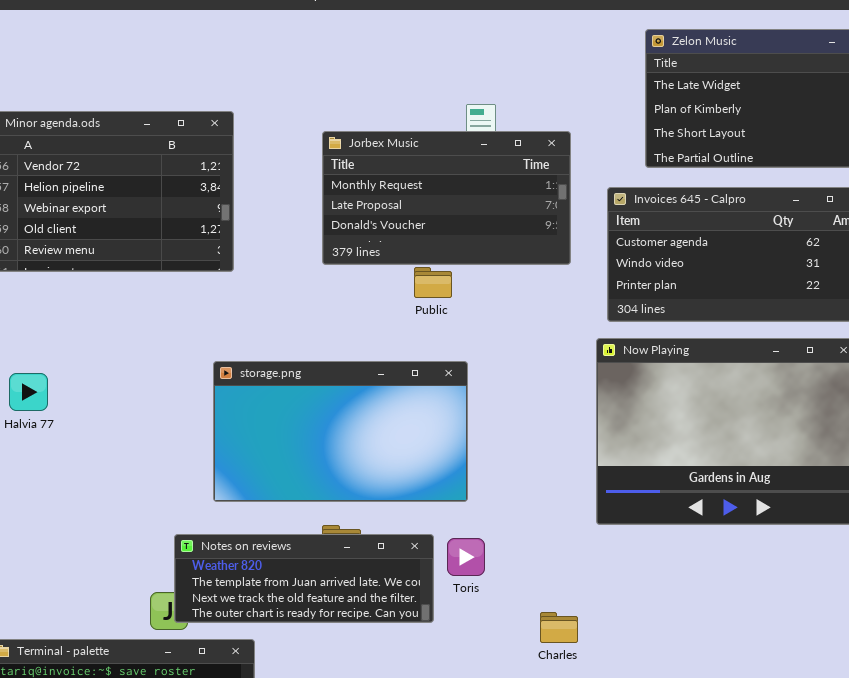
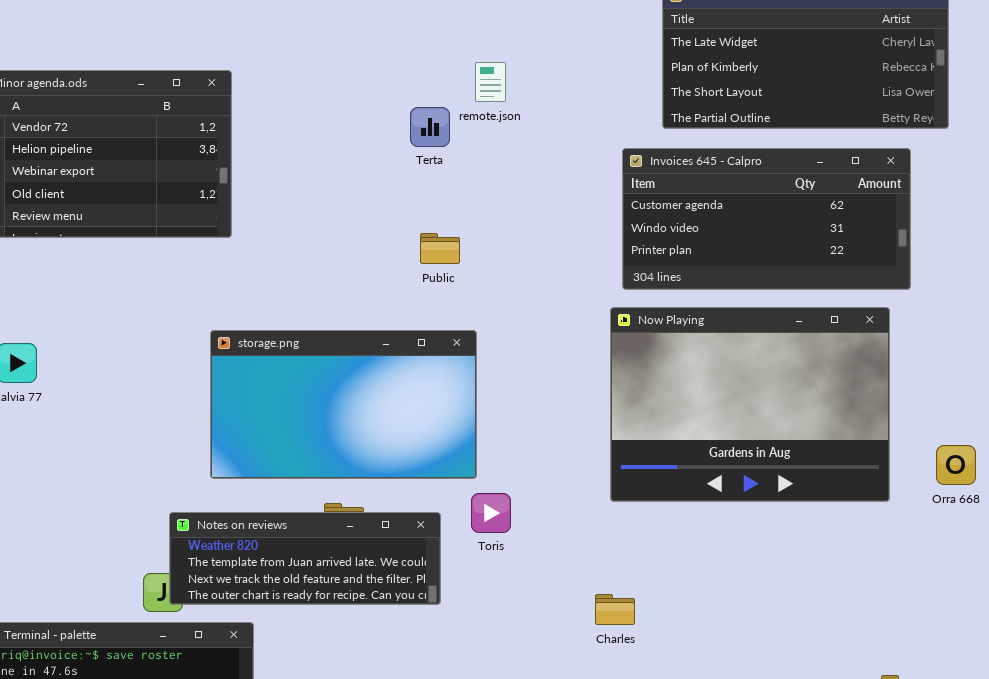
Jorbex Music: [322,131,571,265] -> none, closed
Toris: [447,538,485,576] -> [471,493,511,533], moved
Charles: [540,612,578,643] -> [595,594,635,625], moved

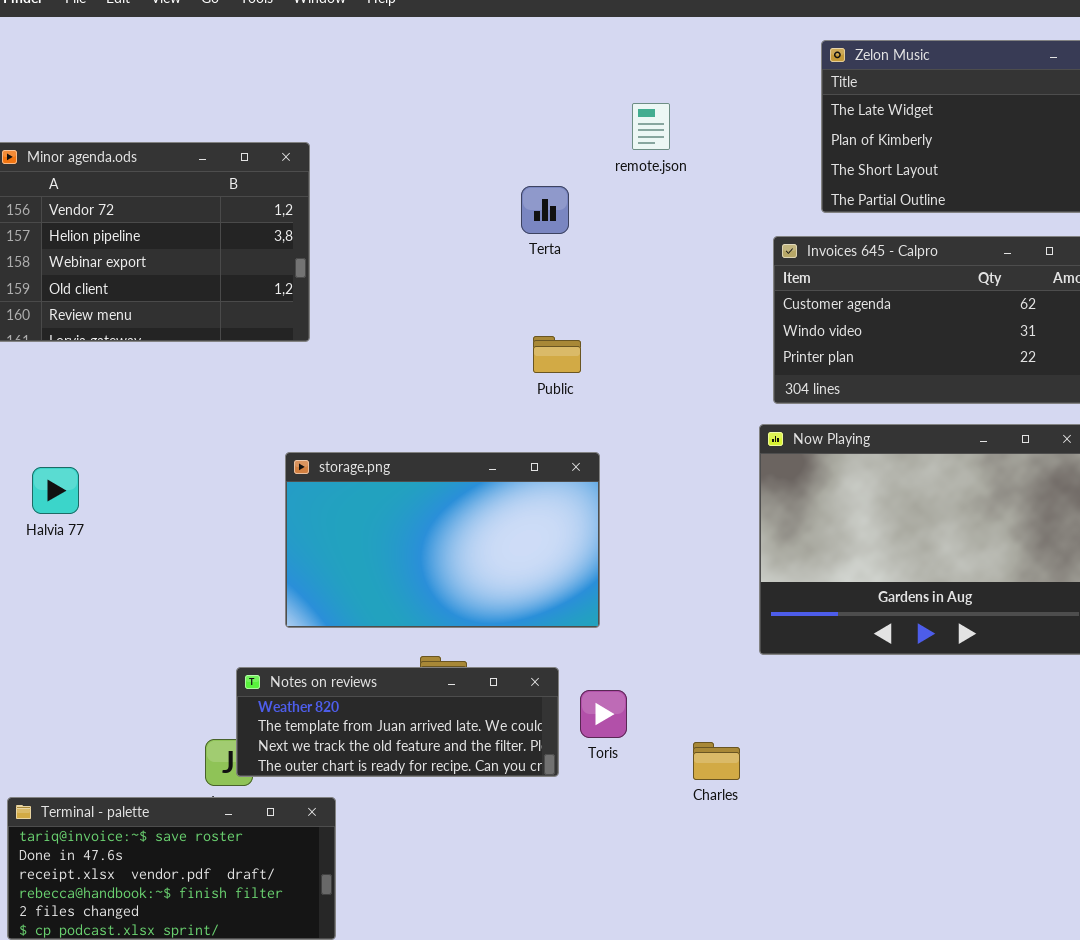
remote.json: [475,62,506,102] -> [632,103,670,150], moved
Toris: [471,493,511,533] -> [580,690,627,738], moved
Charles: [595,594,635,625] -> [693,742,740,780], moved

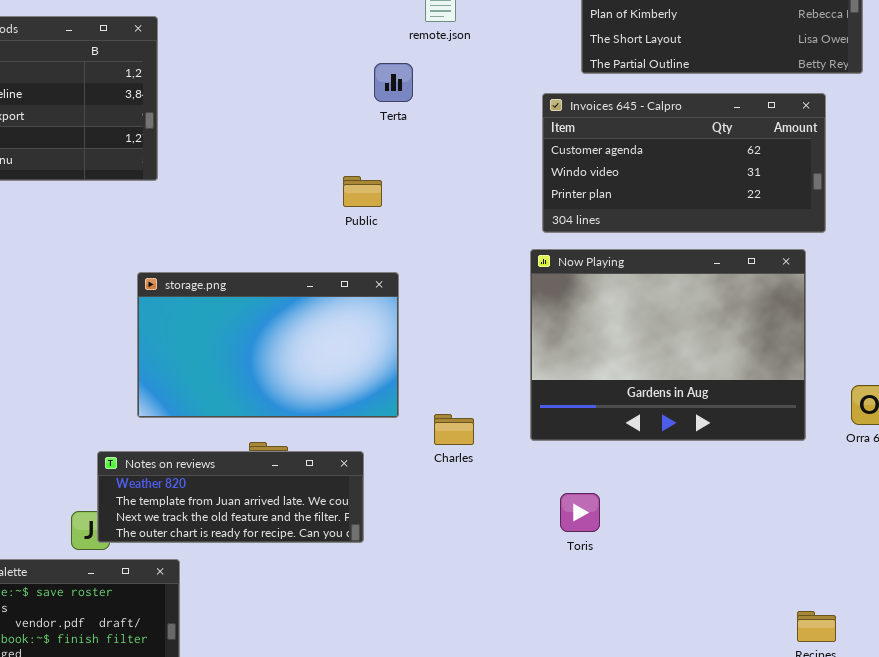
Terta: [521,186,569,234] -> [374,63,413,102], moved
Toris: [580,690,627,738] -> [560,493,600,532], moved
Charles: [693,742,740,780] -> [434,414,474,445], moved

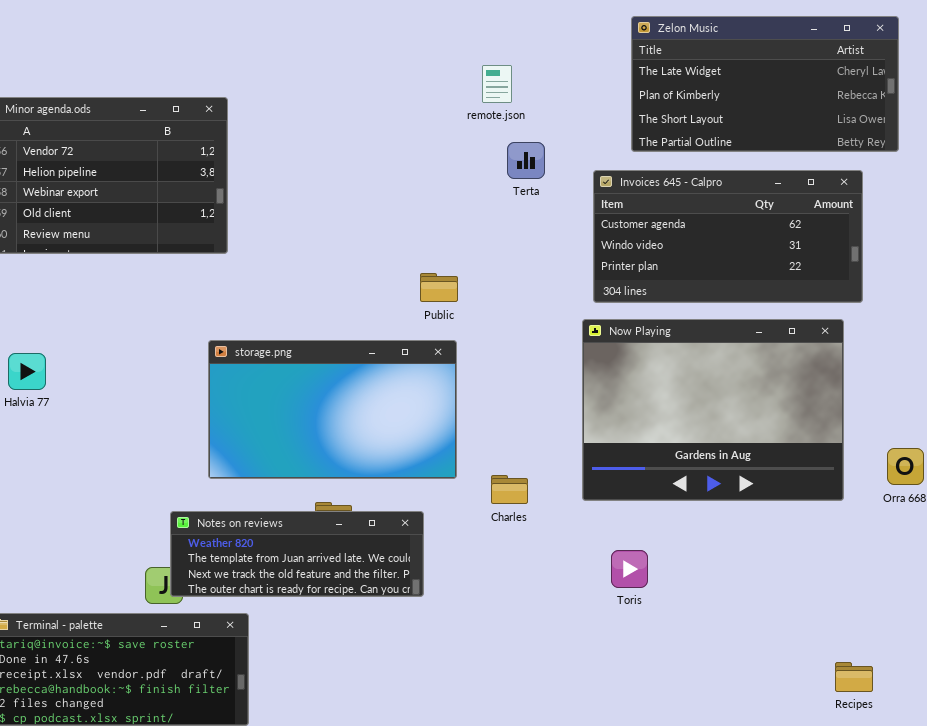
Terta: [374,63,413,102] -> [507,142,545,179], moved
Public: [343,176,382,207] -> [420,273,458,302], moved

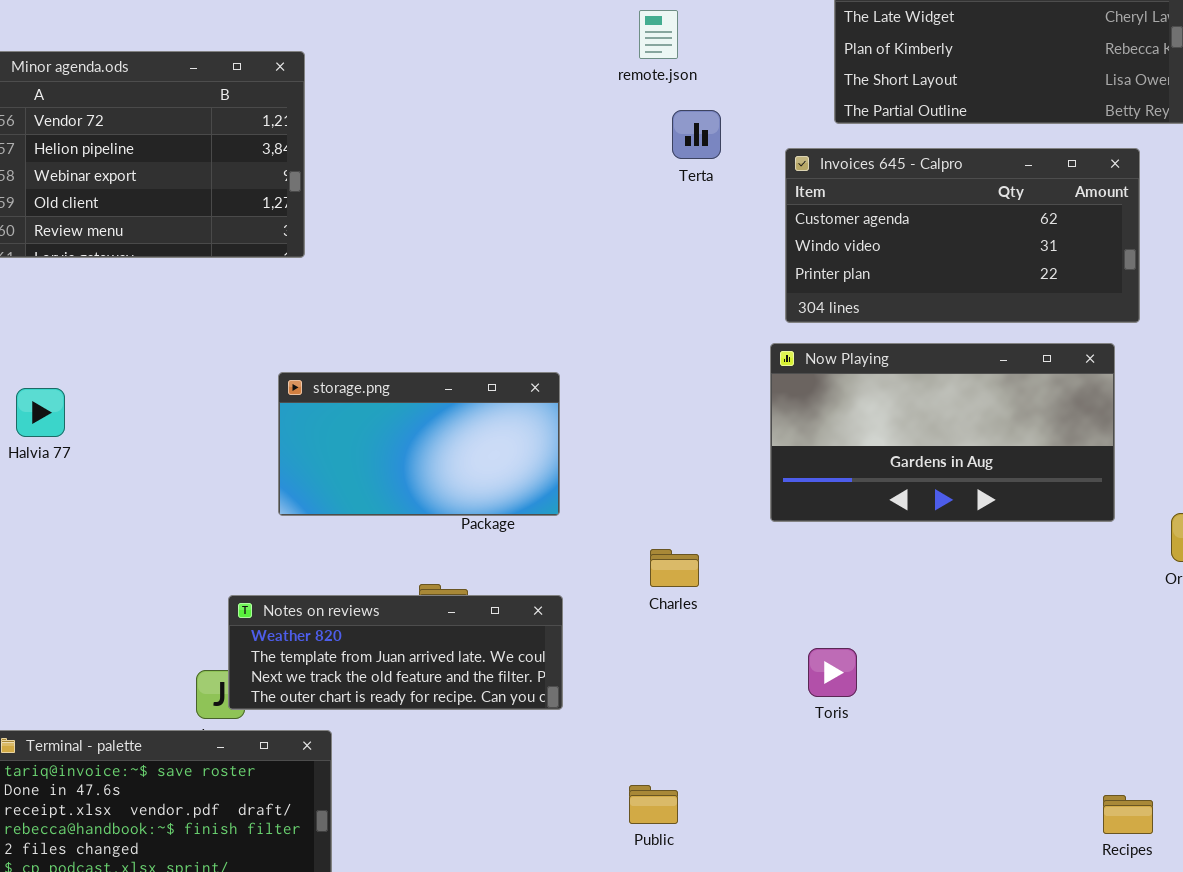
Public: [420,273,458,302] -> [629,785,678,824], moved
Now Playing: [582,319,844,501] -> [770,343,1115,522], resized
storage.png: [208,340,457,479] -> [278,372,560,516], resized

